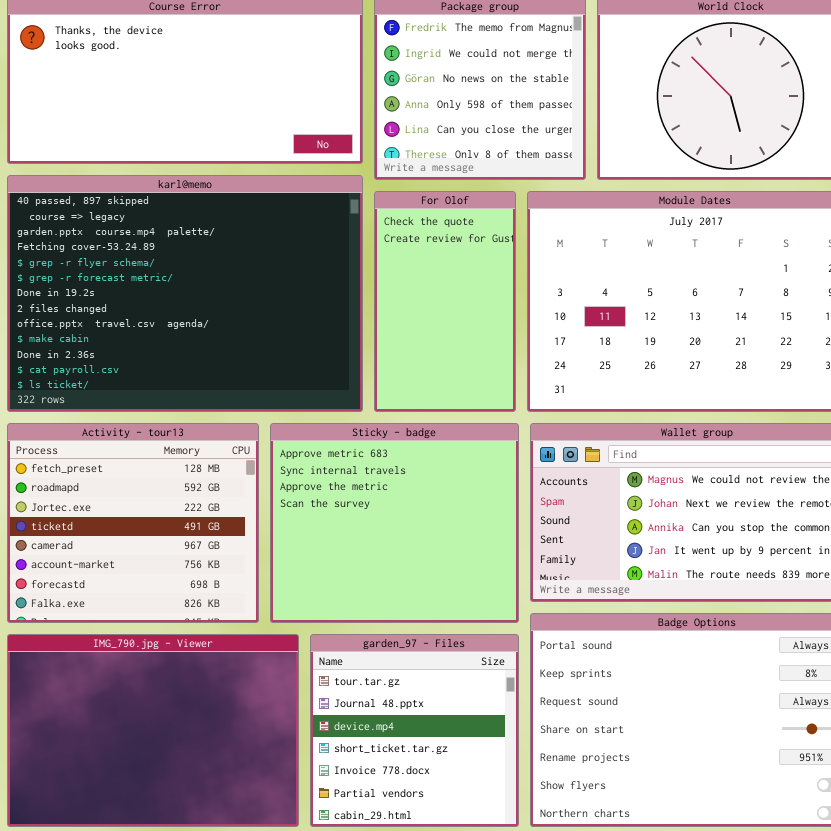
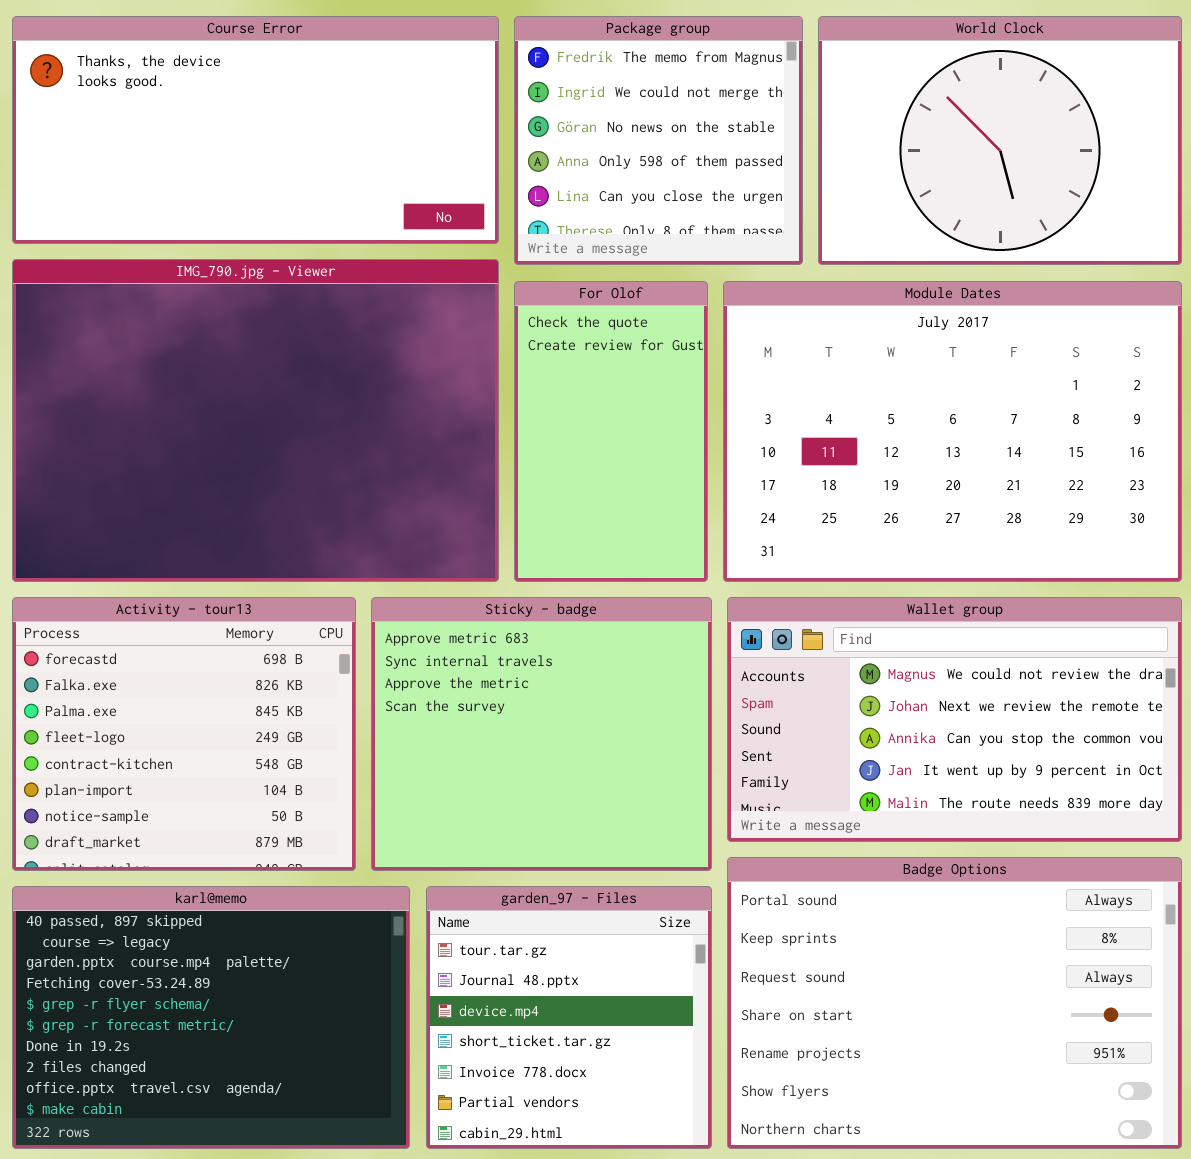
karl@memo: [7,175,363,412] -> [12,886,410,1149], moved, resized
Activity - tour13: [7,423,259,623] -> [12,597,356,871], scrolled down 6 rows
IMG_790.jpg - Viewer: [7,634,299,827] -> [12,259,499,582], moved, resized

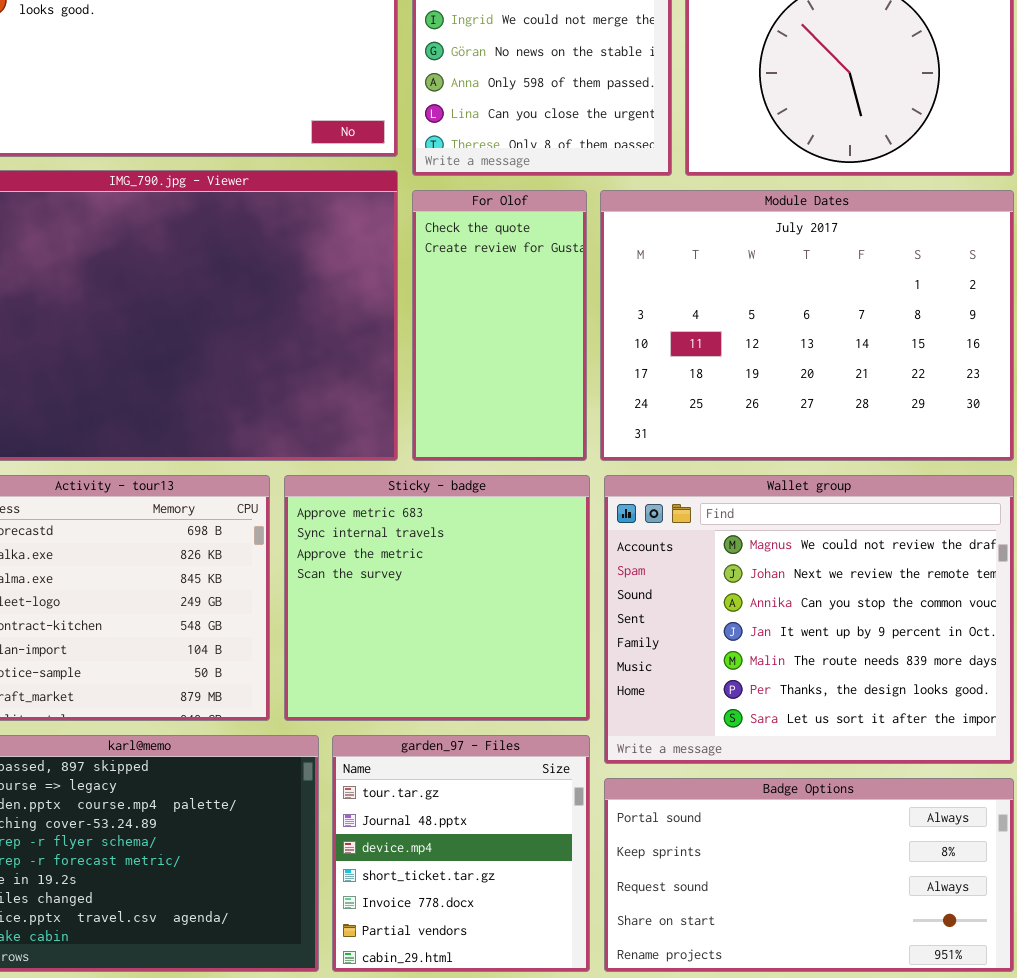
Wallet group: [727,597,1182,842] -> [604,475,1014,764], resized
Badge Options: [727,857,1182,1149] -> [604,778,1014,972], resized

